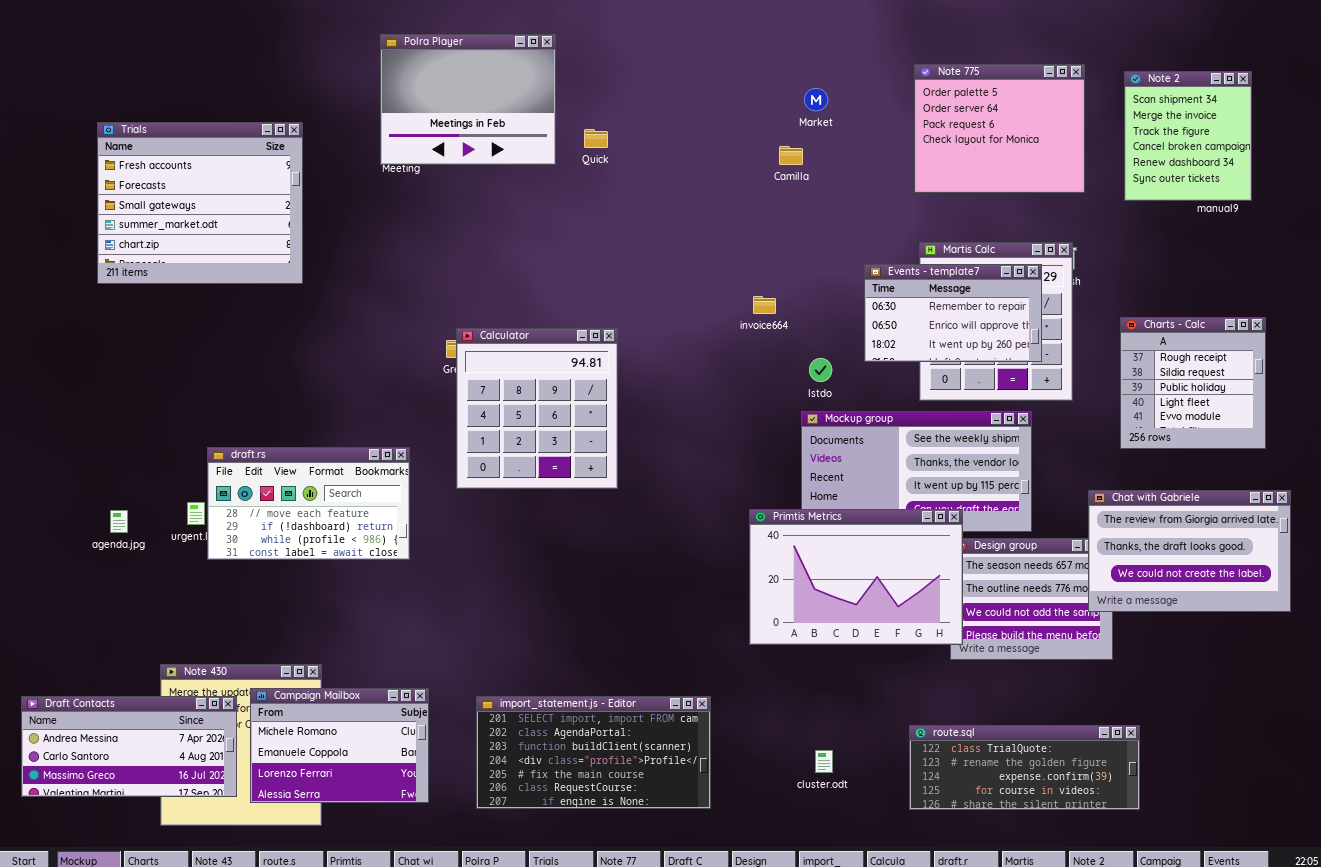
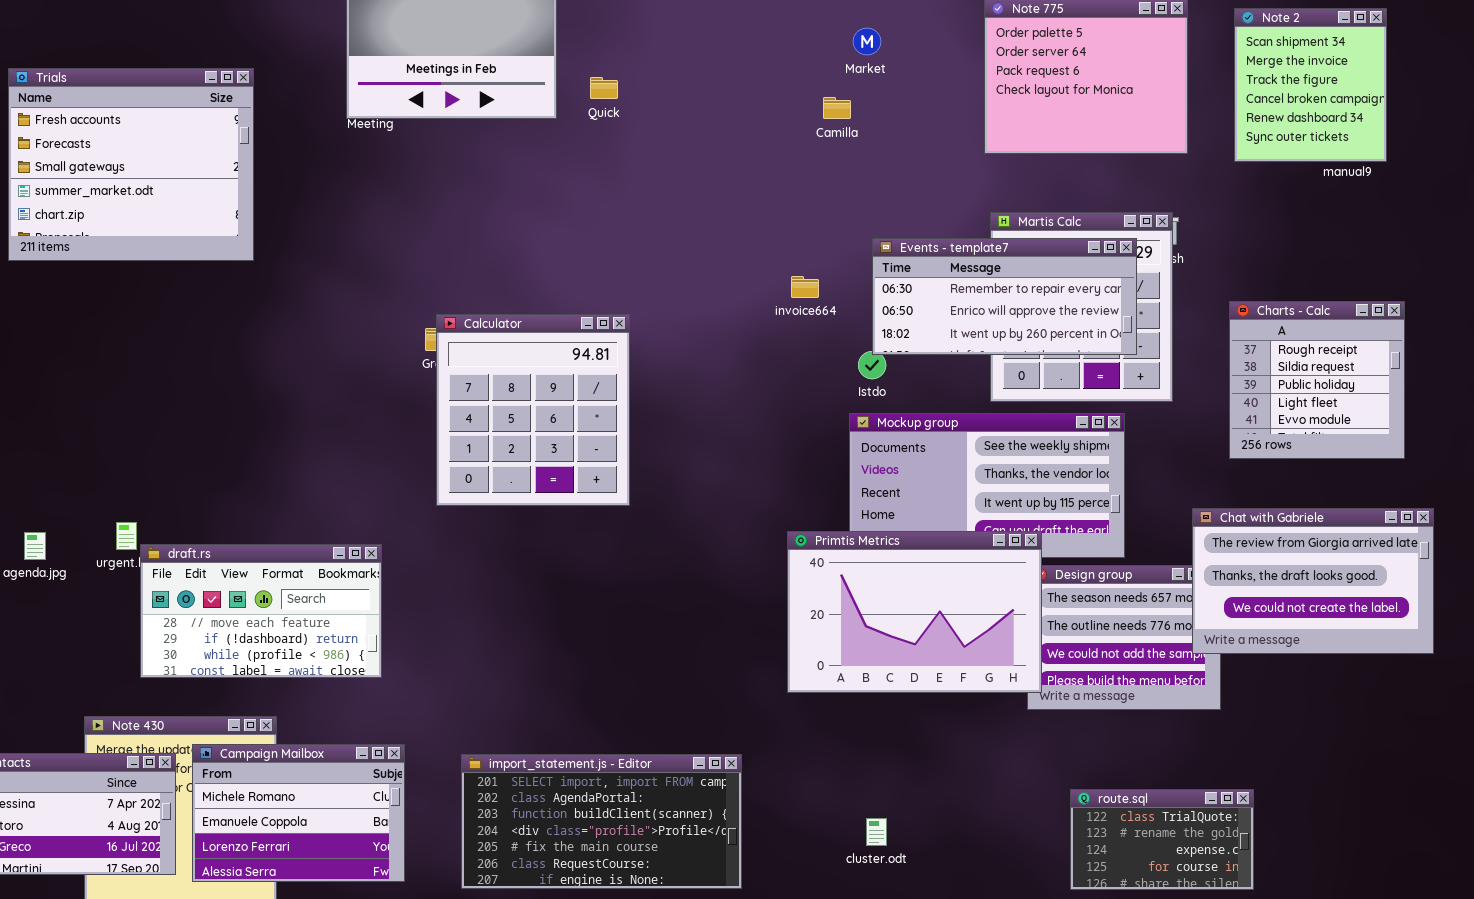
Events - template7: [864,264,1042,362] -> [872,238,1137,355], resized
draft.rs: [207,447,410,560] -> [140,544,382,678], moved
route.sql: [909,725,1140,810] -> [1070,789,1254,890], resized

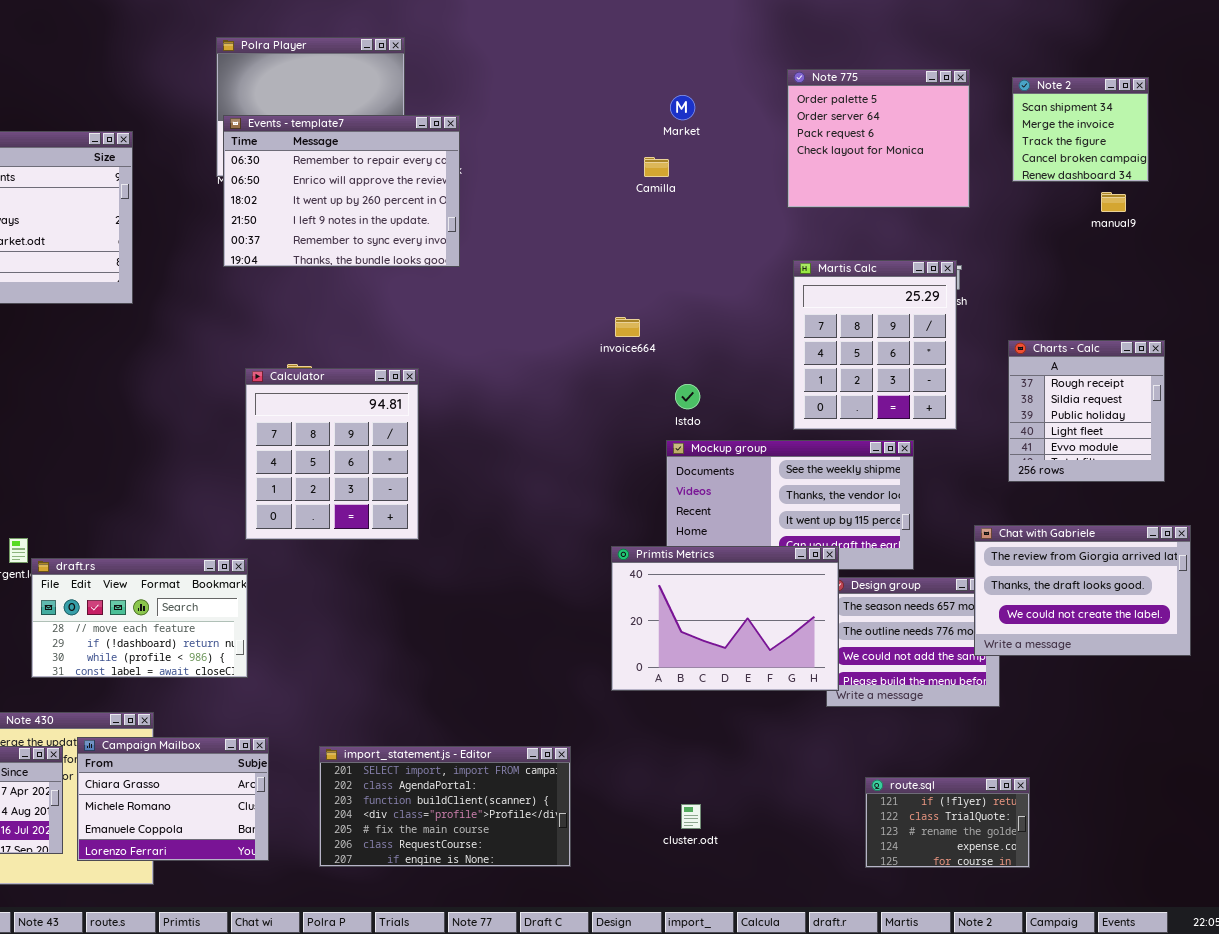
Note 2: [1234,8,1387,162] -> [1012,77,1149,182], resized
Events - template7: [872,238,1137,355] -> [223,115,460,267], moved, resized
Calculator: [436,314,630,506] -> [245,368,419,540], moved
Campaign Mailbox: [192,744,405,882] -> [77,737,269,861], scrolled up 1 row
route.sql: [1070,789,1254,890] -> [865,777,1030,868], scrolled up 1 row

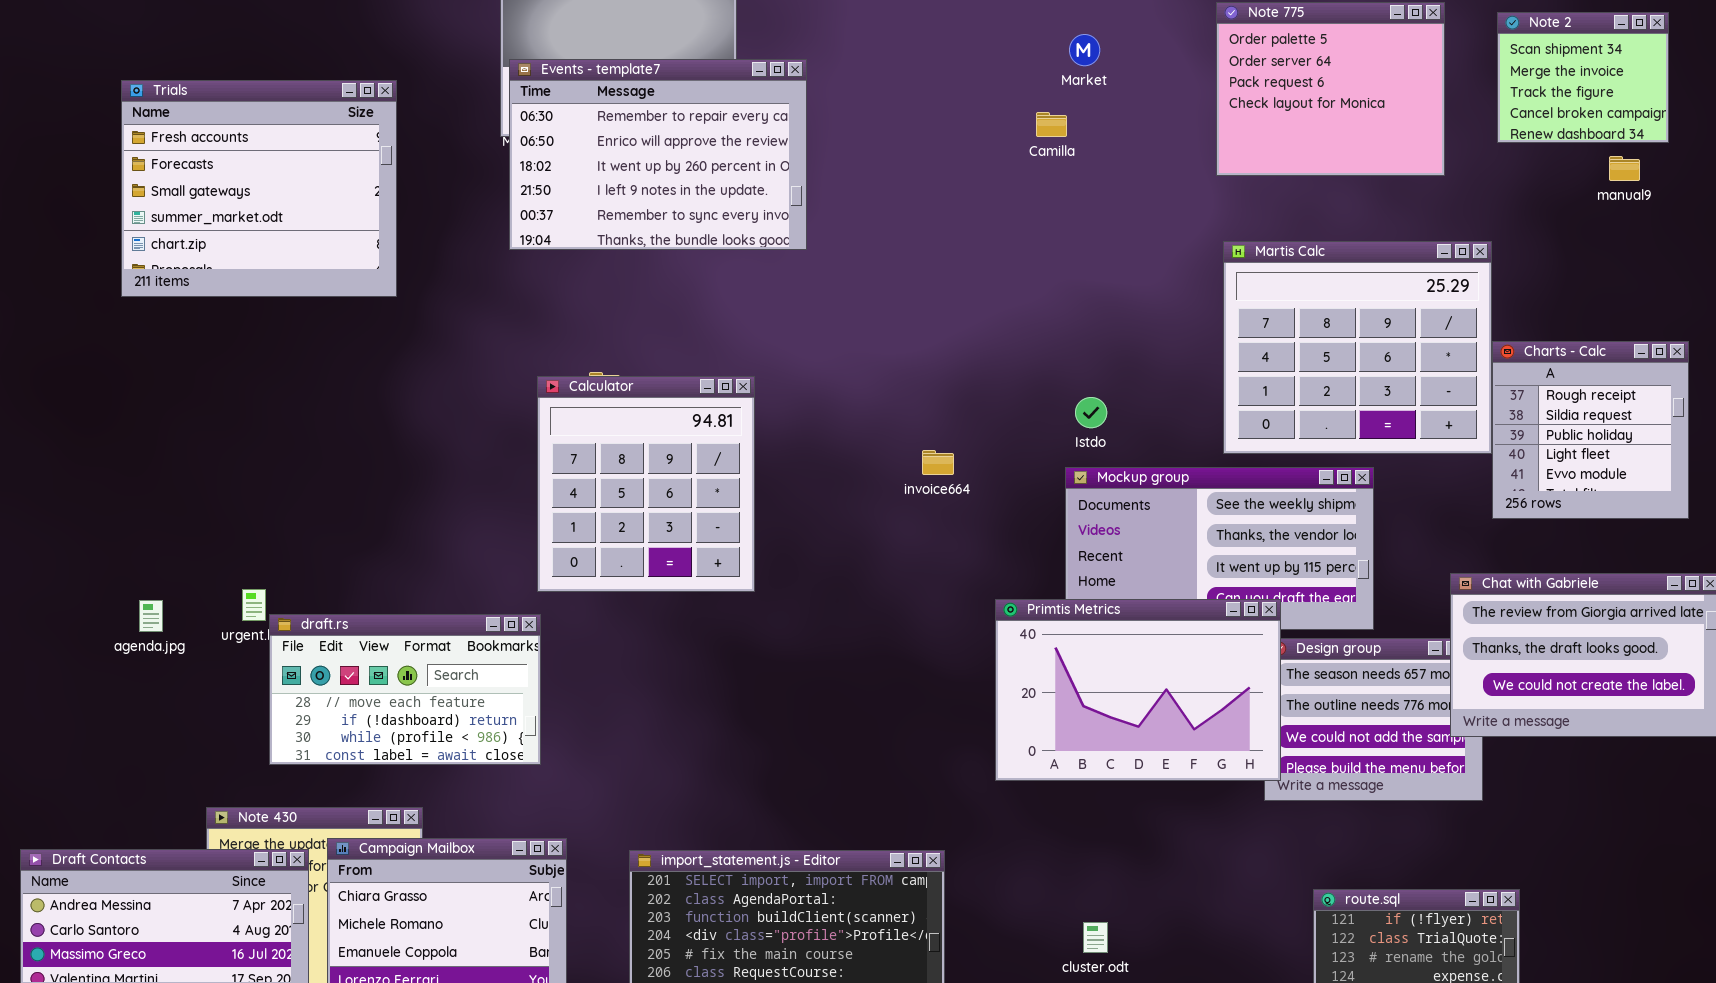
Martis Calc: [793,260,957,430] -> [1223,241,1492,454], resized
invoice664: [615,317,640,337] -> [922,450,954,475], moved

